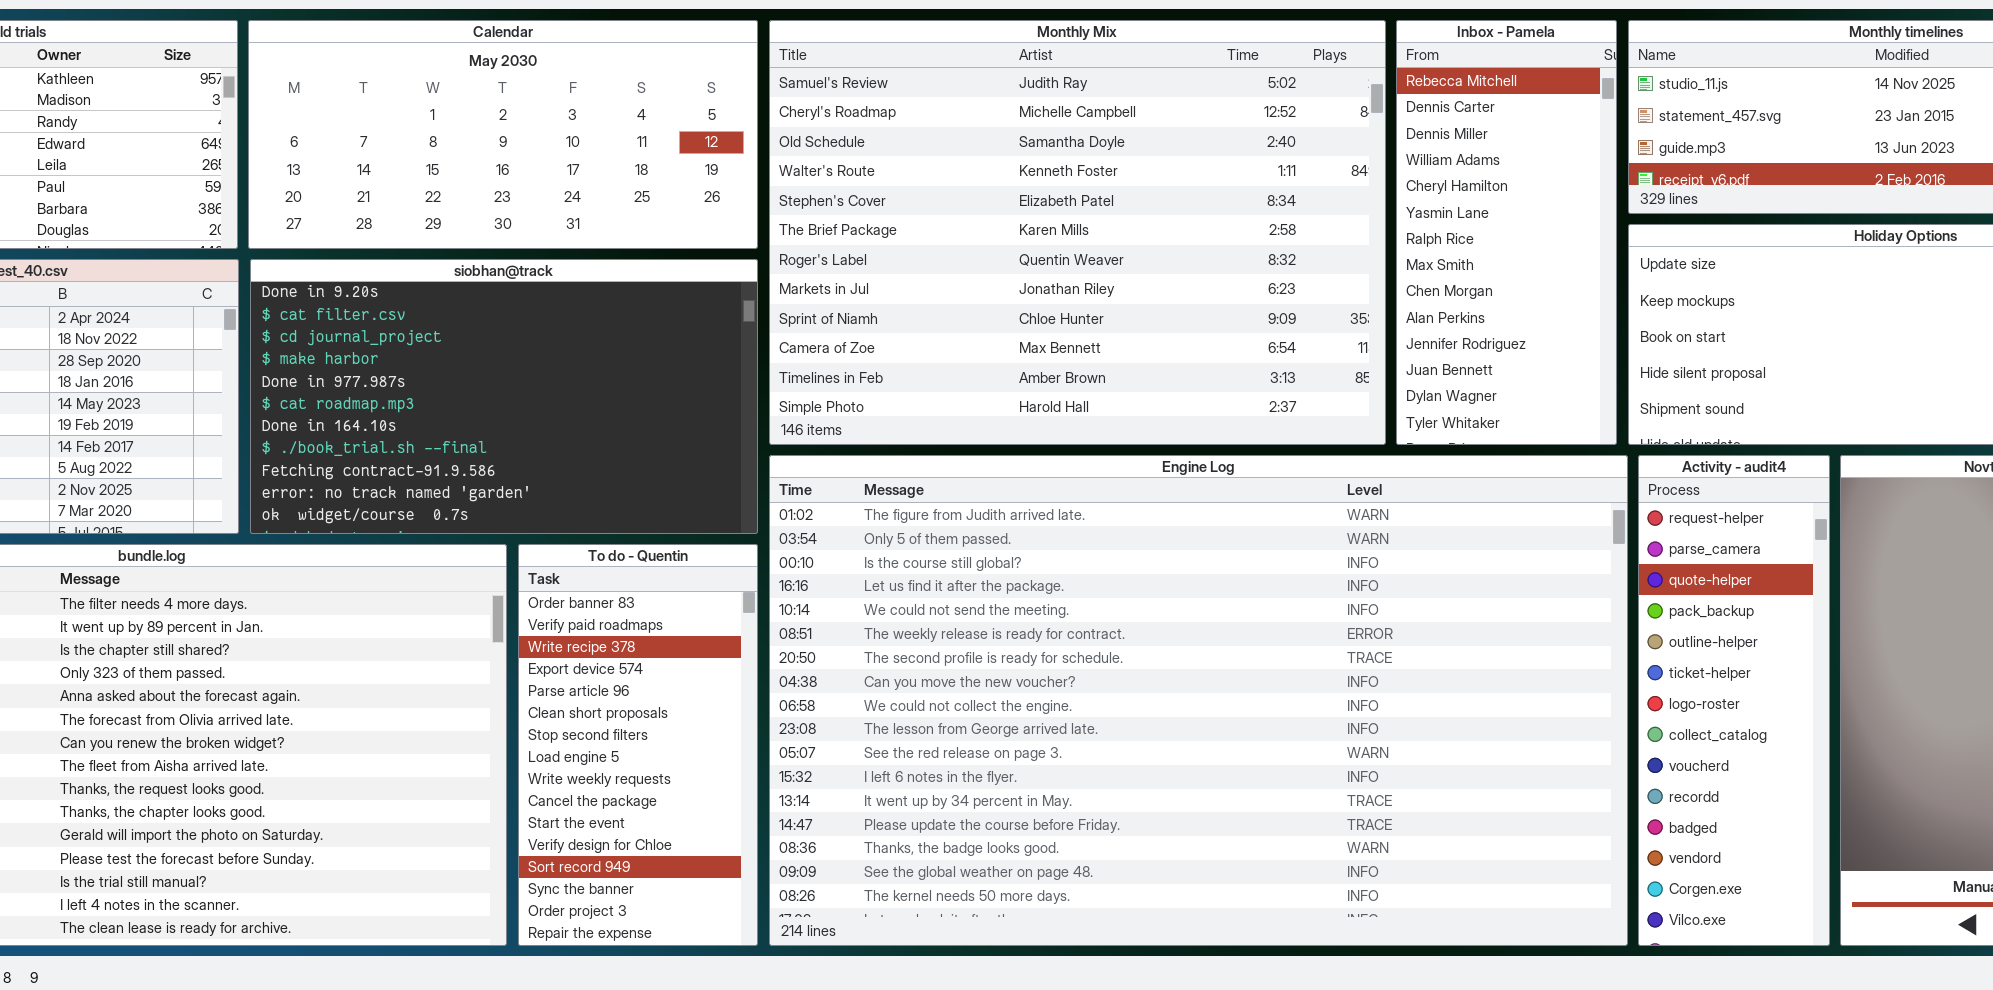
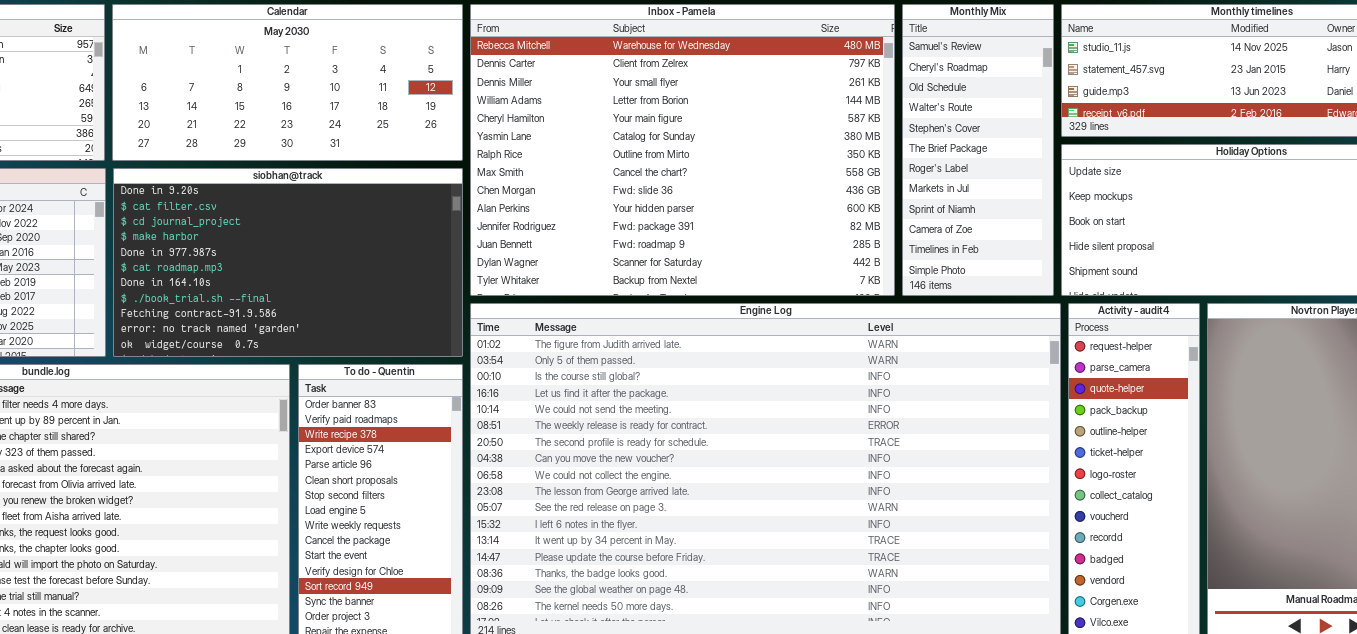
Monthly Mix: [769,20,1386,445] -> [902,4,1054,296], moved, resized
Inbox - Pamela: [1396,20,1617,445] -> [470,4,895,296], moved, resized

